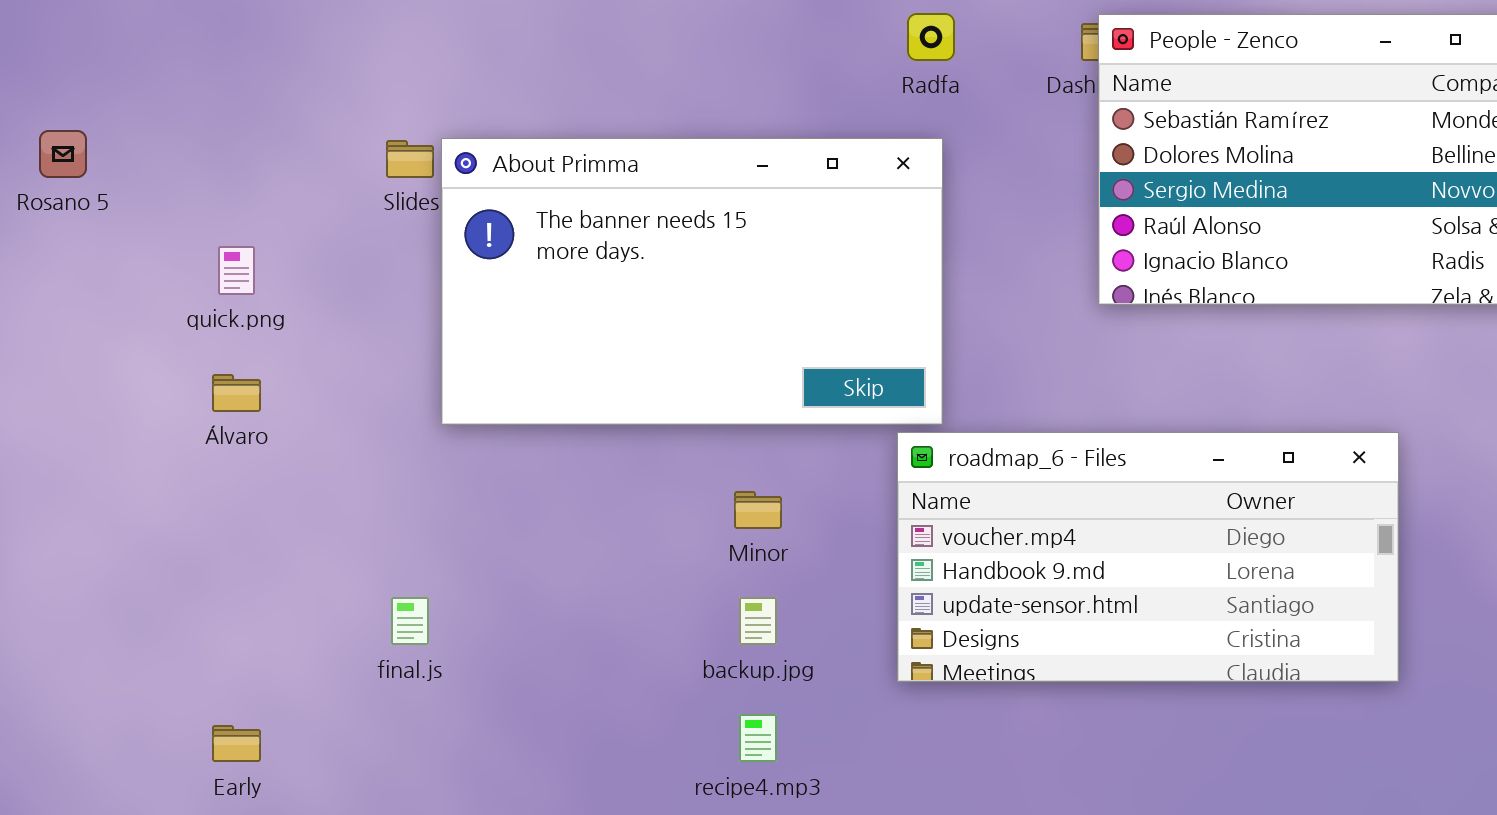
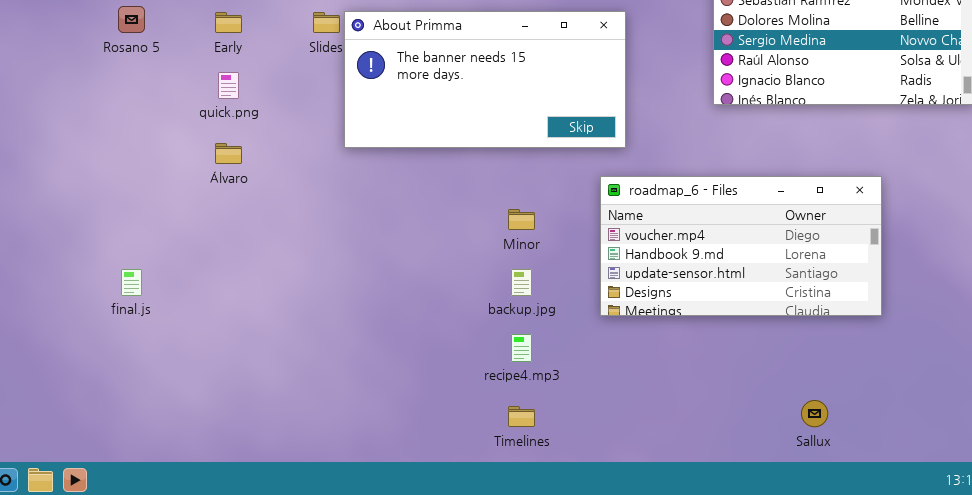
About Primma: [441,138,943,425] -> [344,11,626,148], resized
final.js: [391,597,429,645] -> [121,269,142,296], moved
Early: [212,725,261,762] -> [215,12,242,33], moved

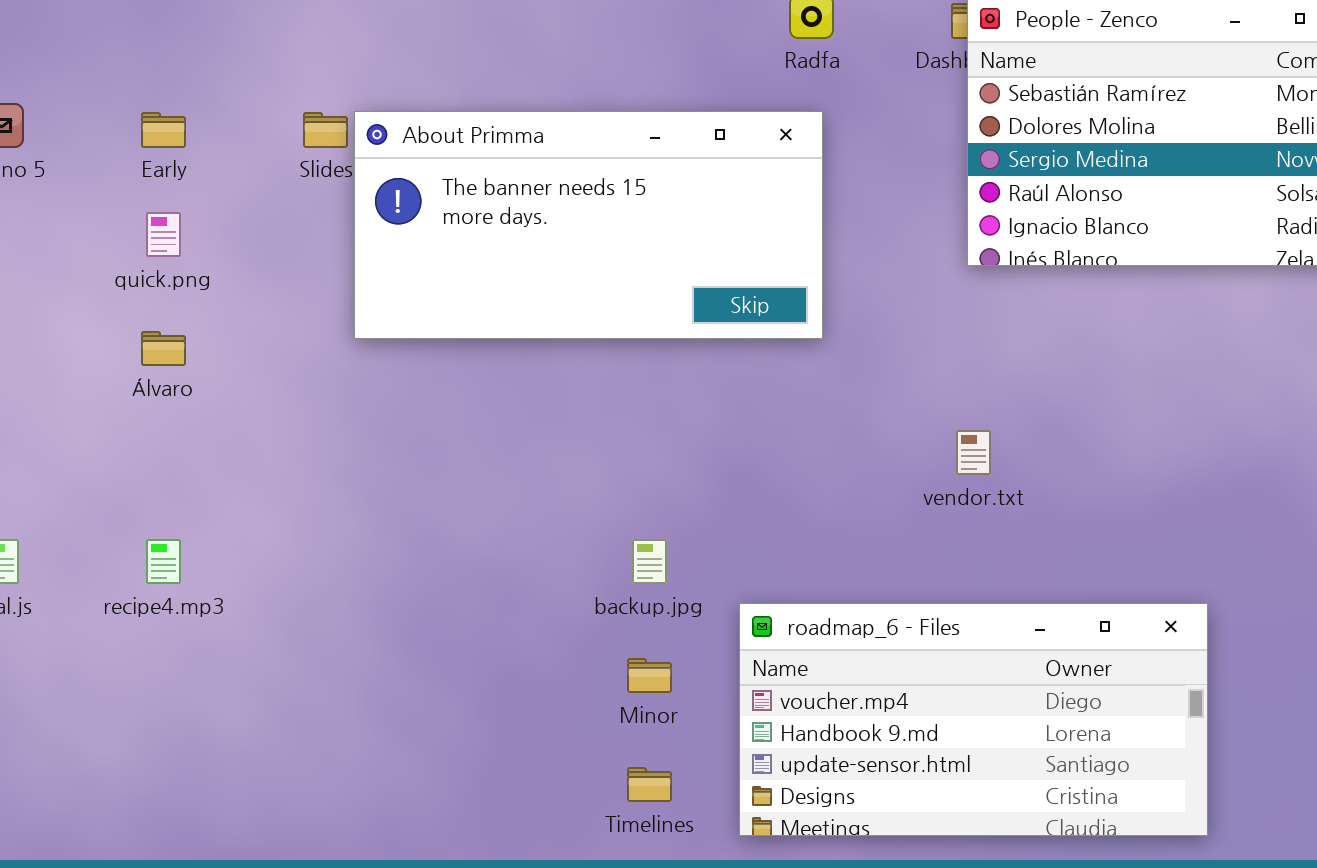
roadmap_6 - Files: [600,176,882,316] -> [739,603,1208,836], moved
Minor: [508,209,535,230] -> [627,658,672,693], moved
recipe4.mp3: [511,334,532,362] -> [146,539,181,584], moved

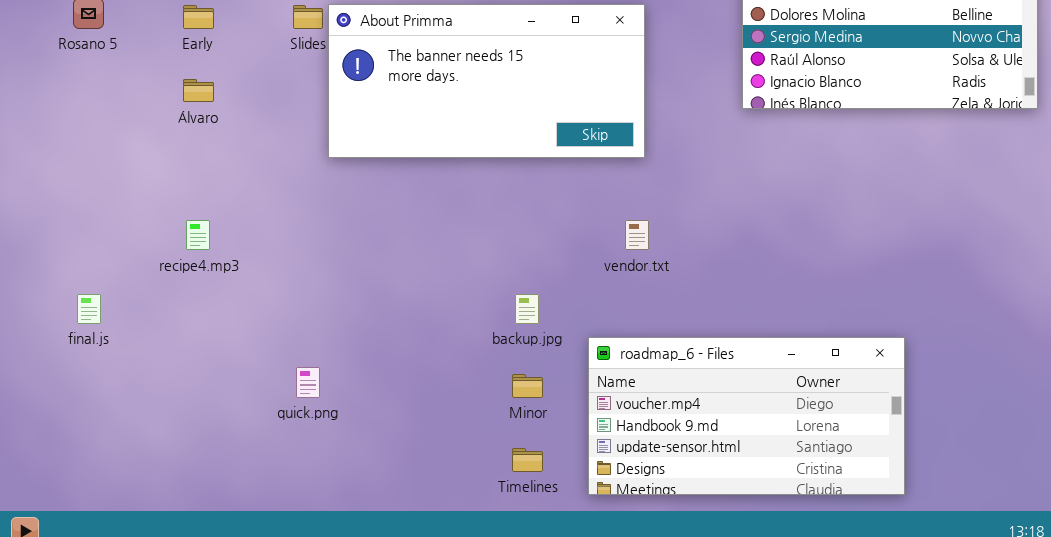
quick.png: [146,212,181,257] -> [296,367,320,398], moved
Álvaro: [141,331,186,366] -> [183,79,214,102], moved
vendor.txt: [956,430,991,475] -> [625,220,649,250], moved
recipe4.mp3: [146,539,181,584] -> [186,220,210,250], moved

